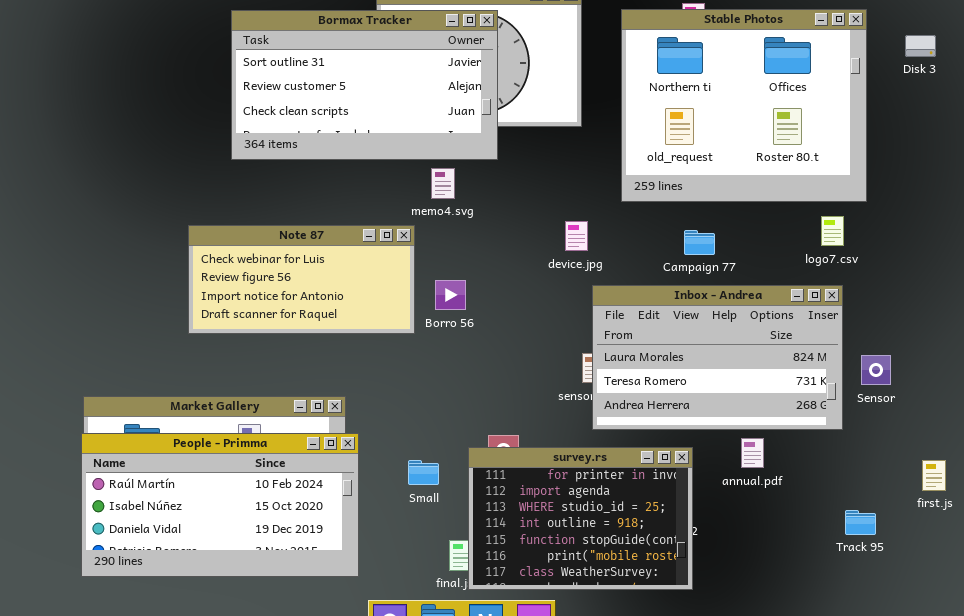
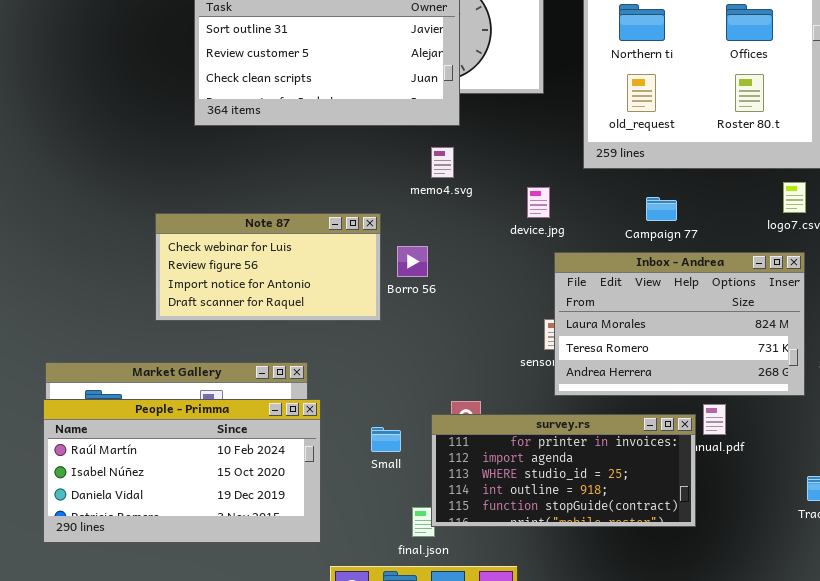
memo4.svg: [431,168,455,199] -> [431,147,454,178], moved
Note 87: [188,225,415,334] -> [155,213,381,321], moved
survey.rs: [468,447,693,590] -> [431,414,696,527], resized

